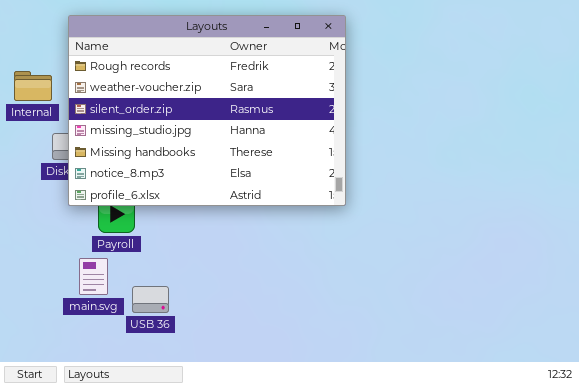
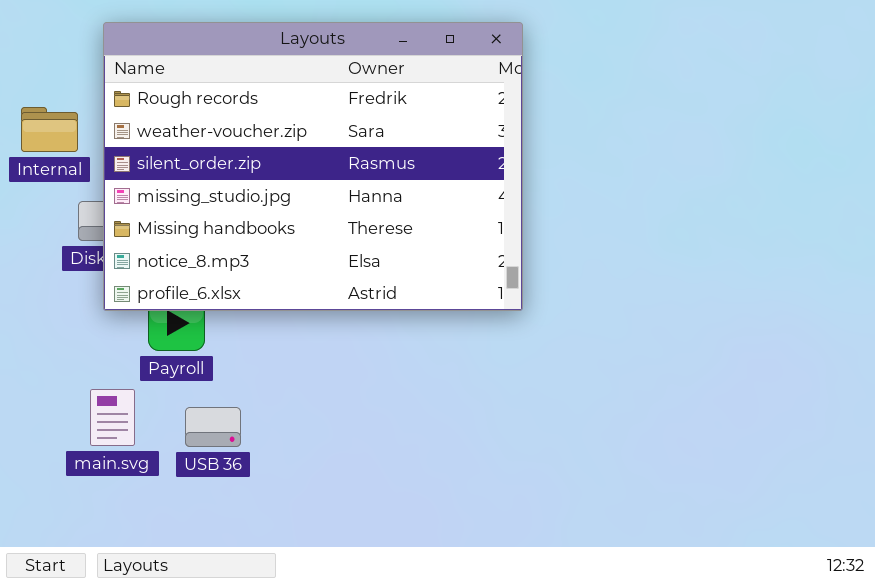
main.svg: [79,258,108,295] -> [90,389,135,446], moved
USB 36: [132,286,169,313] -> [185,407,241,447], moved

